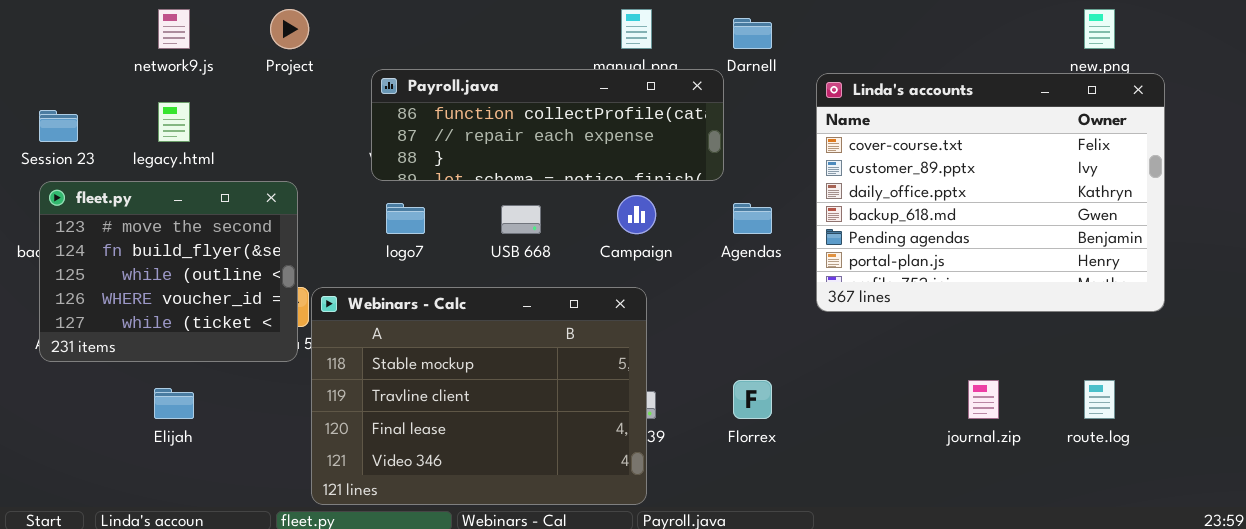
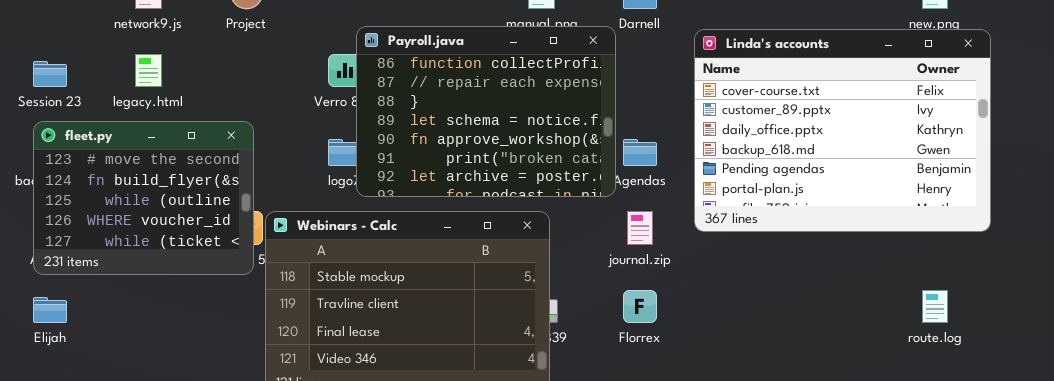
Payroll.java: [371,69,724,181] -> [356,26,616,197], resized
journal.zip: [968,380,999,419] -> [627,211,653,245], moved
Elijah: [154,388,194,419] -> [33,297,67,323], moved

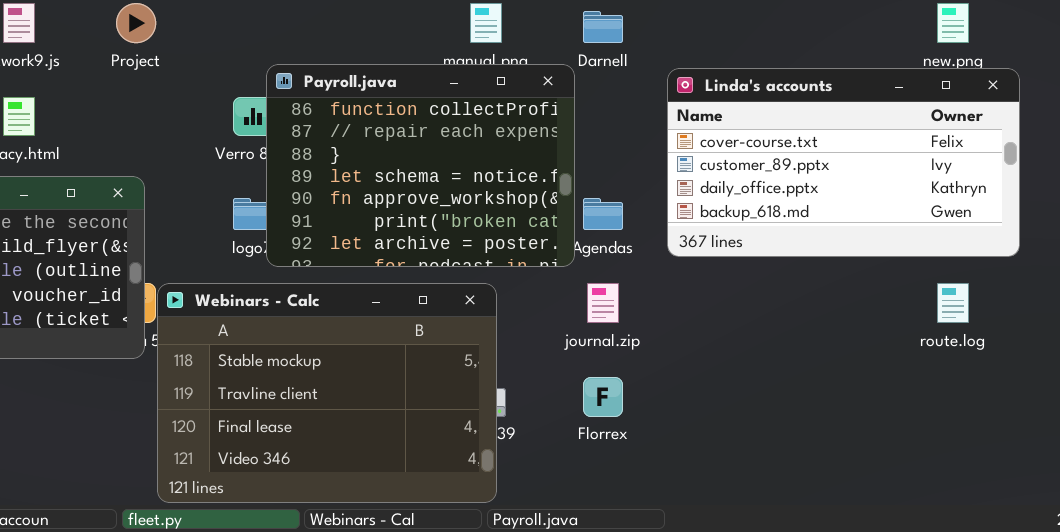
Linda's accounts: [694,29,991,232] -> [667,68,1020,257], resized
route.log: [922,290,948,323] -> [937,283,969,323], moved

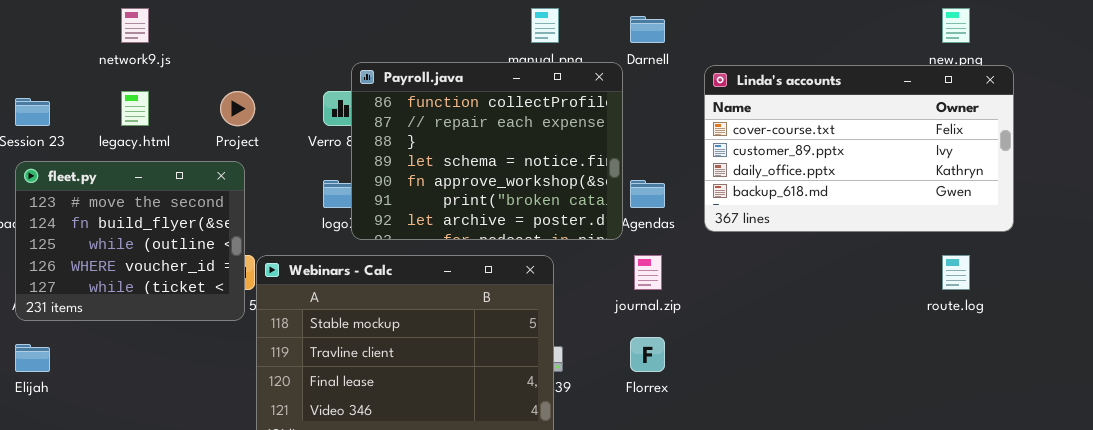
Project: [116,3,156,43] -> [220,91,255,126], moved

